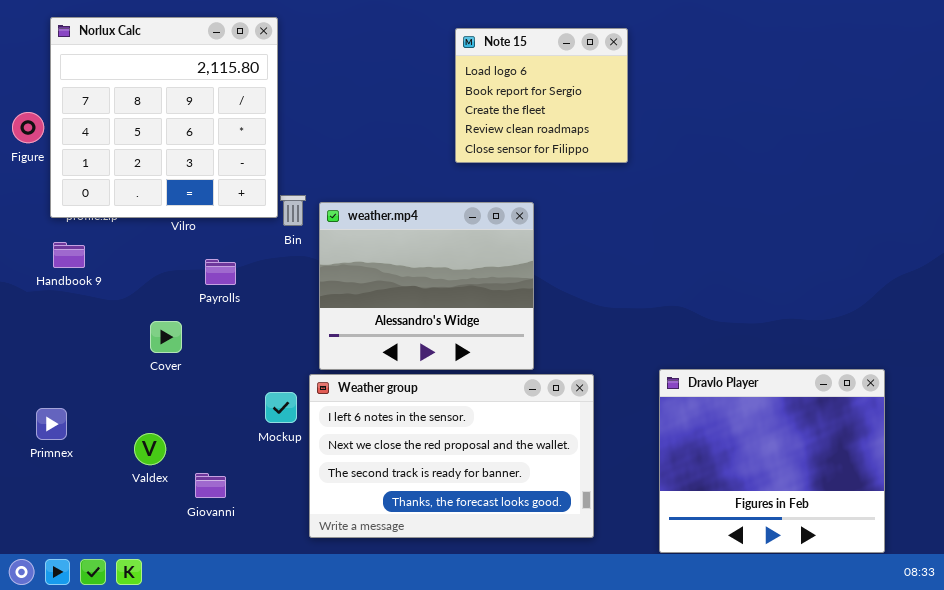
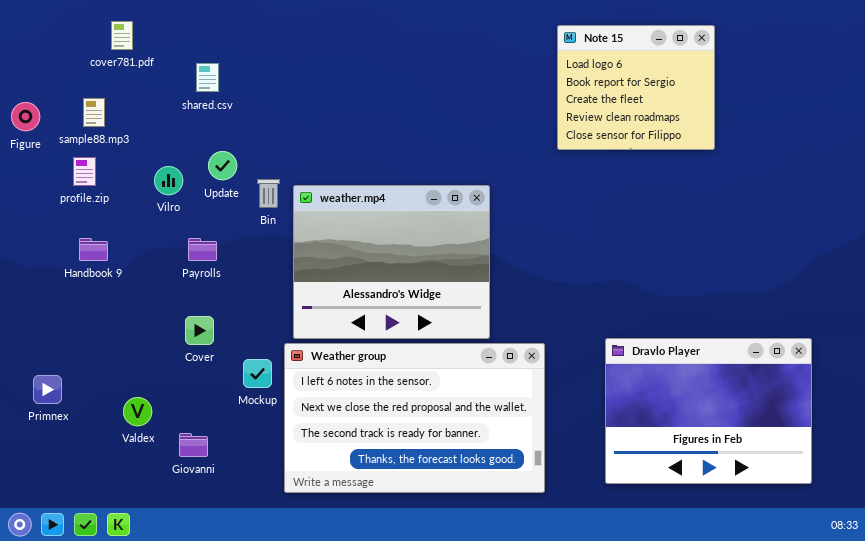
Norlux Calc: [50,17,278,218] -> none, closed
Note 15: [455,28,628,163] -> [557,25,715,150], moved
Handbook 9: [53,242,85,268] -> [79,238,108,261], moved
Cover: [150,321,182,353] -> [185,316,214,345], moved
Dravlo Player: [659,369,885,553] -> [605,338,812,484], resized

